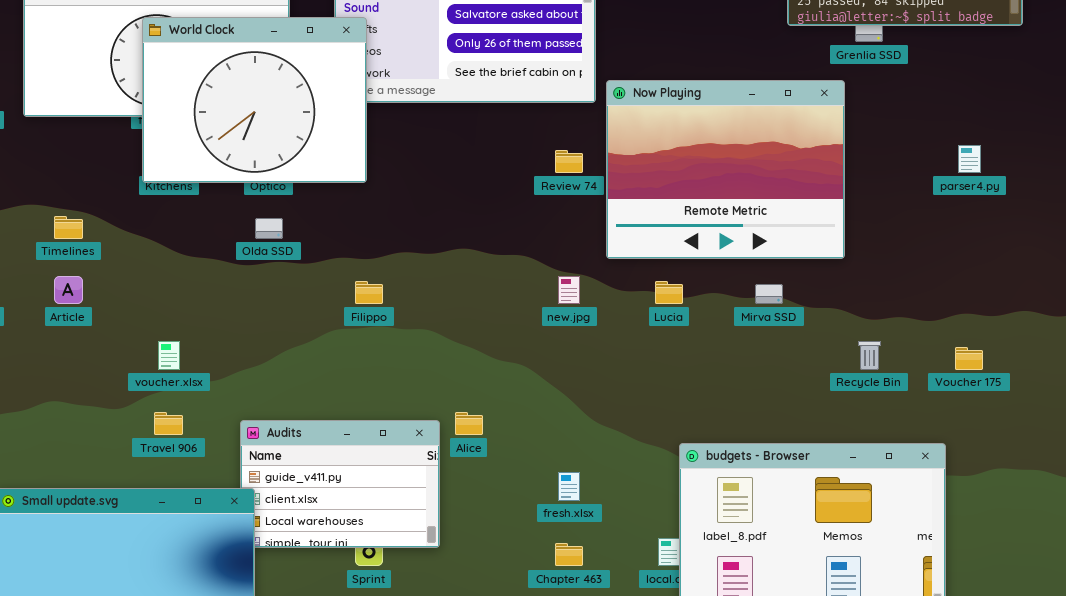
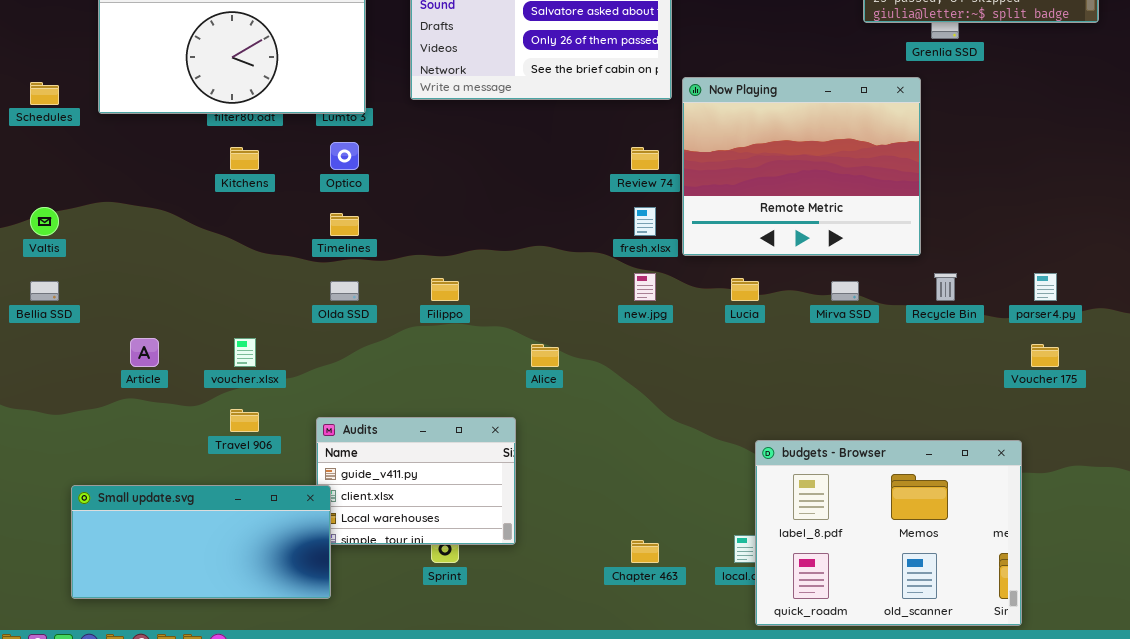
World Clock: [142,17,367,183] -> none, closed
parser4.py: [958,145,981,173] -> [1034,273,1057,301], moved
Timelines: [54,216,83,239] -> [330,213,359,236], moved
Olda SSD: [255,218,283,239] -> [330,281,359,301], moved
Article: [54,276,83,304] -> [130,338,159,367], moved
Recycle Bin: [858,341,881,370] -> [934,273,957,301], moved
Alice: [455,412,483,435] -> [531,344,559,367], moved
fresh.xlsx: [558,472,580,501] -> [634,207,656,236], moved

